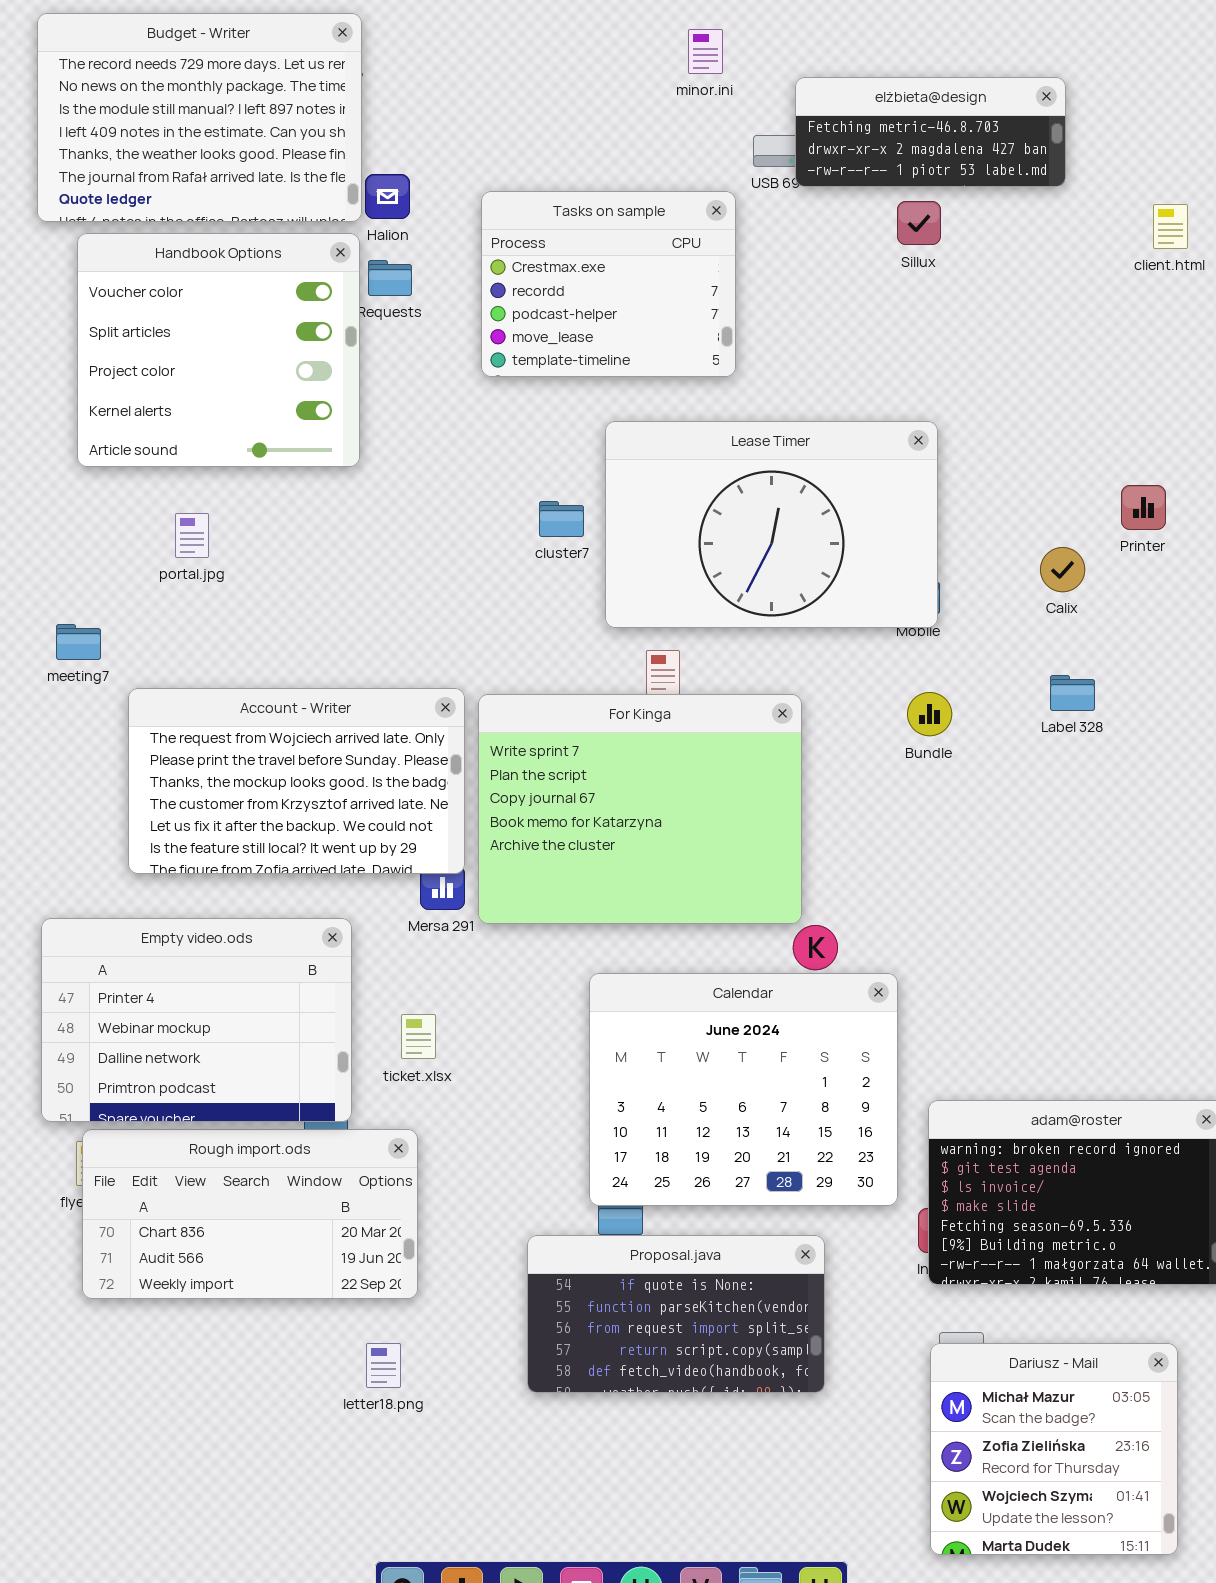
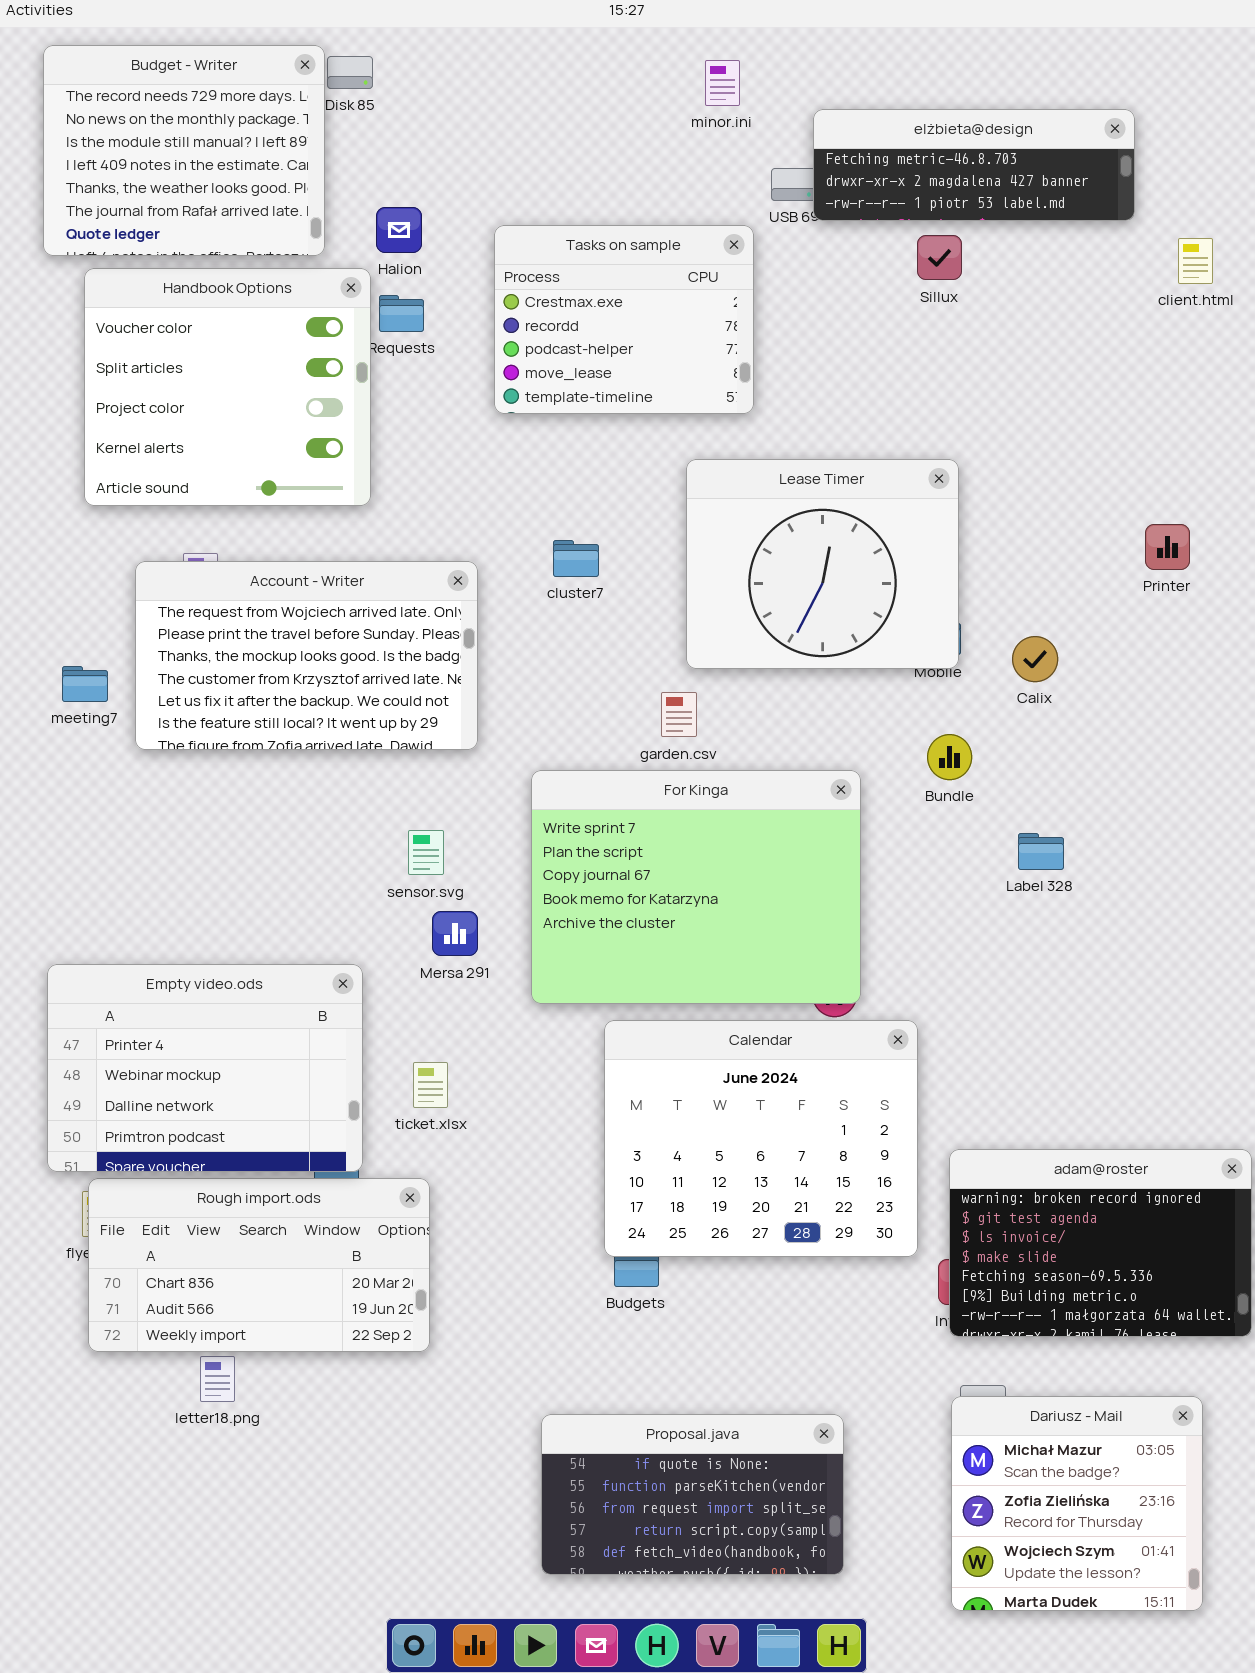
Budget - Writer: [37,13,362,222] -> [43,45,325,256], resized
elżbieta@design: [795,77,1066,187] -> [813,109,1135,221], resized
Lease Timer: [605,421,938,628] -> [686,459,959,669], resized
Calix: [1040,547,1085,592] -> [1012,636,1058,682], moved
Label 328: [1050,675,1095,711] -> [1018,833,1064,870], moved
Account - Writer: [128,688,465,874] -> [135,561,478,750], moved
For Kinga: [478,694,802,924] -> [531,770,861,1004], moved
Proposal.java: [527,1235,825,1393] -> [541,1414,844,1575], moved
letter18.png: [366,1343,401,1388] -> [200,1356,235,1402], moved

